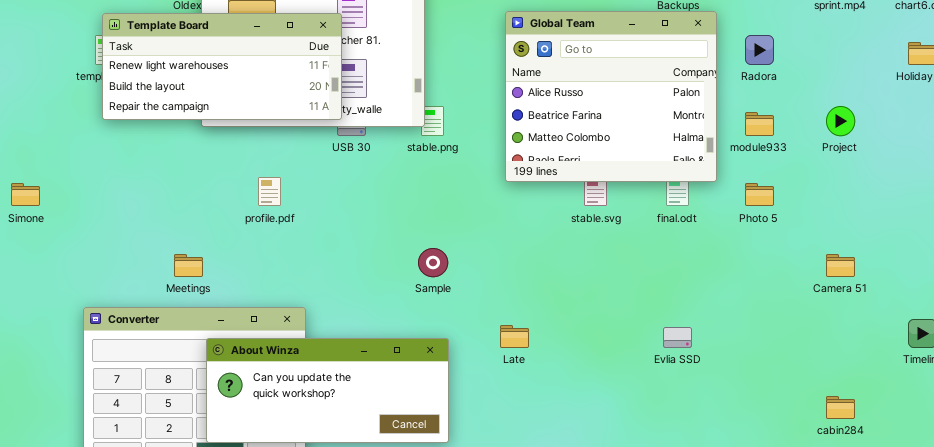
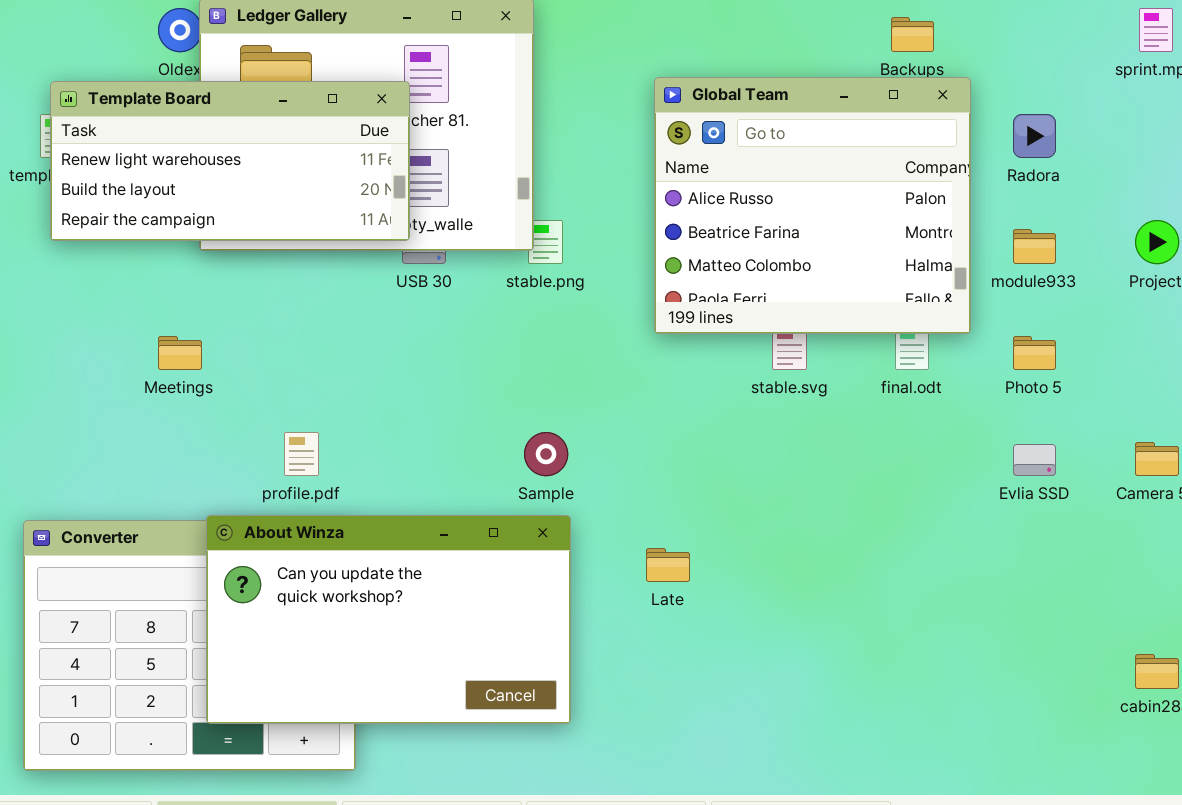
profile.pdf: [258,177,281,206] -> [284,432,319,476], moved
Meetings: [174,254,203,277] -> [158,336,202,370], moved
Evlia SSD: [663,327,692,348] -> [1013,444,1056,476], moved
About Winza: [206,338,449,443] -> [206,515,571,724], resized

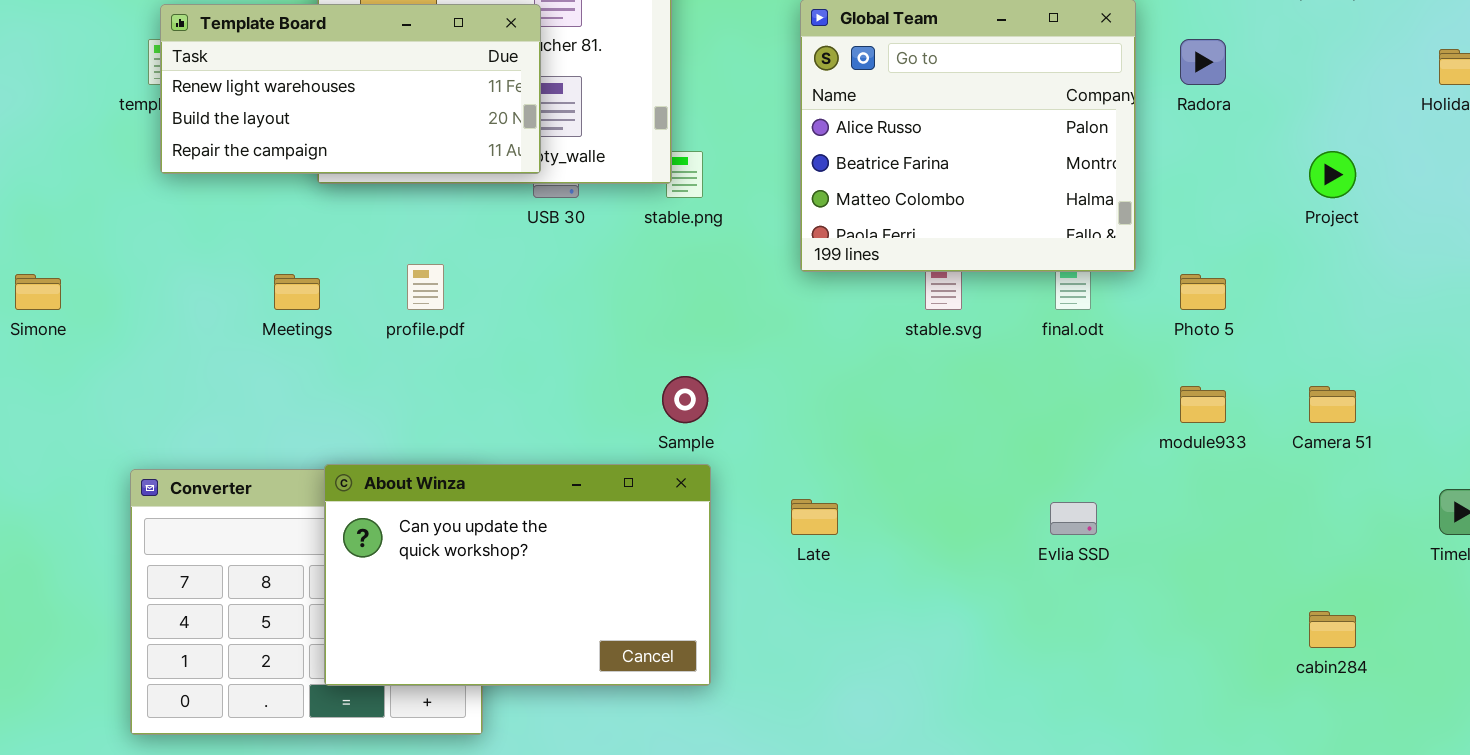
module933: [1013,229,1056,264] -> [1180,386,1226,423], moved
profile.pdf: [284,432,319,476] -> [407,264,444,310], moved
Evlia SSD: [1013,444,1056,476] -> [1050,502,1097,535], moved

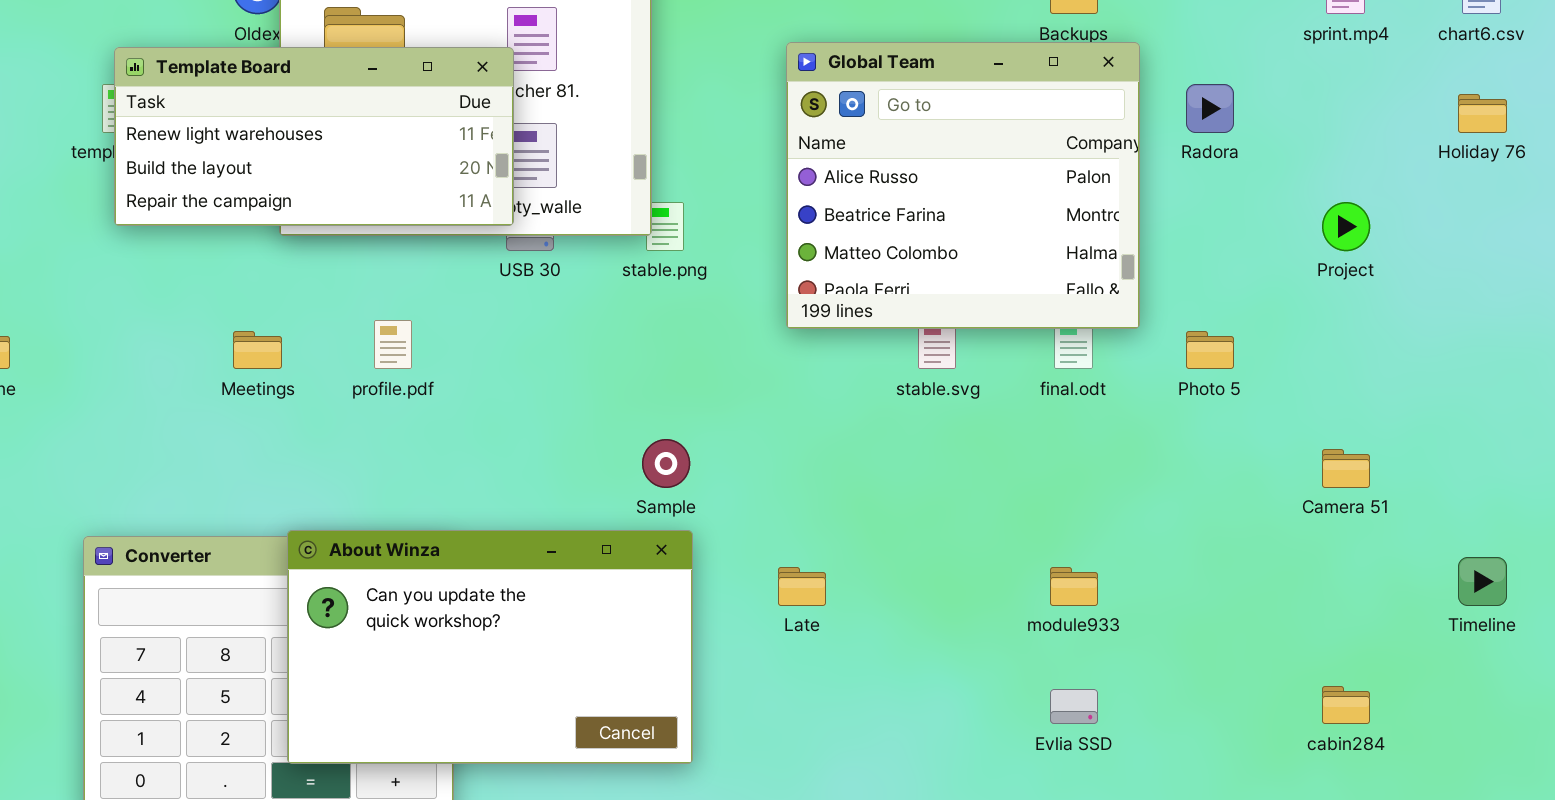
module933: [1180,386,1226,423] -> [1050,567,1098,606], moved
Evlia SSD: [1050,502,1097,535] -> [1050,689,1098,724], moved

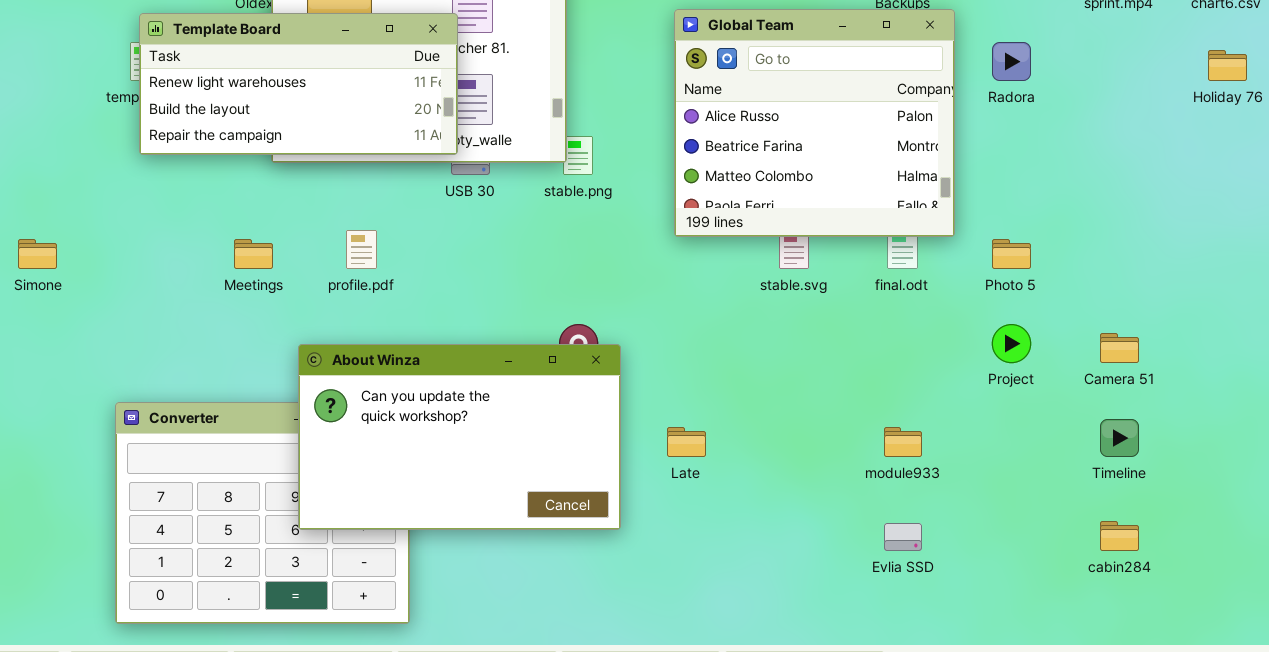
Project: [1322,202,1370,251] -> [992,324,1031,363], moved
About Winza: [287,530,693,764] -> [298,344,621,530], moved
Timeline: [1458,557,1507,606] -> [1100,419,1139,457], moved

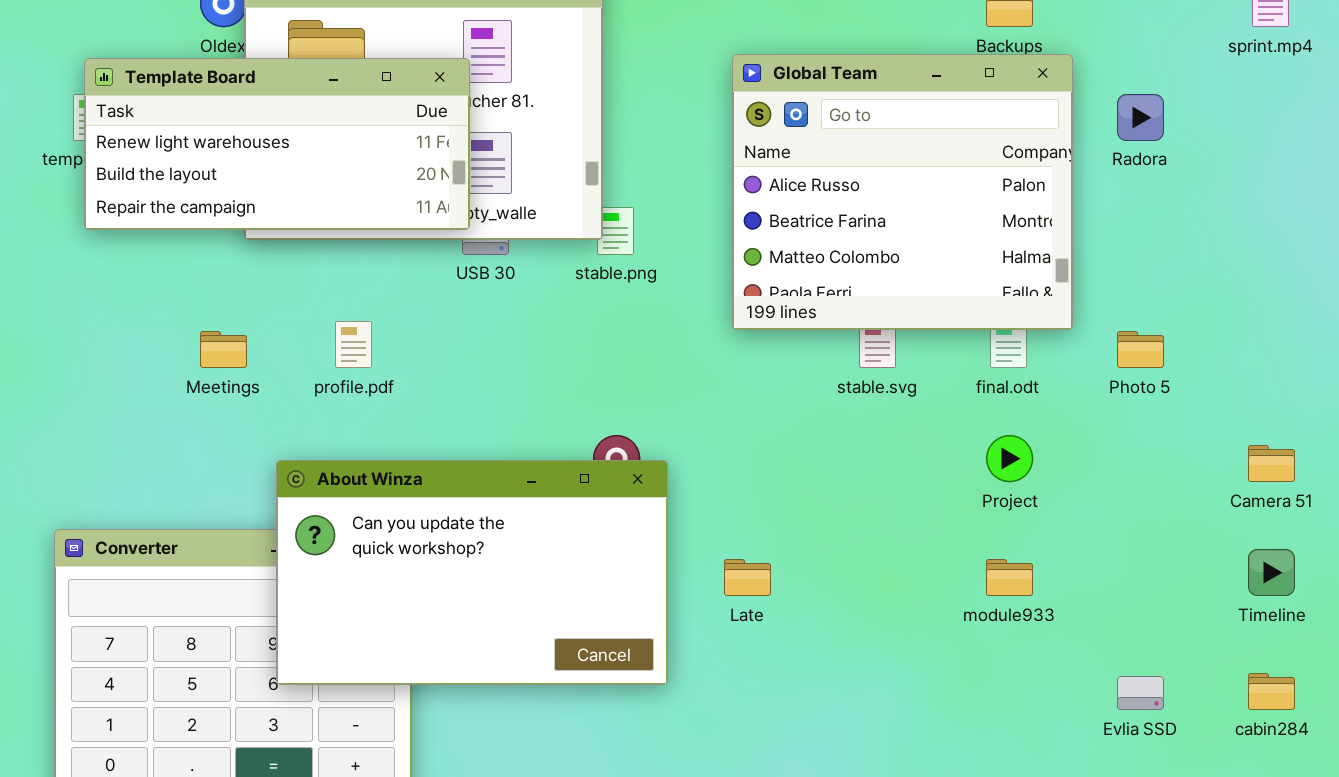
Project: [992,324,1031,363] -> [986,435,1033,482], moved
Evlia SSD: [884,523,922,551] -> [1117,676,1164,710], moved

